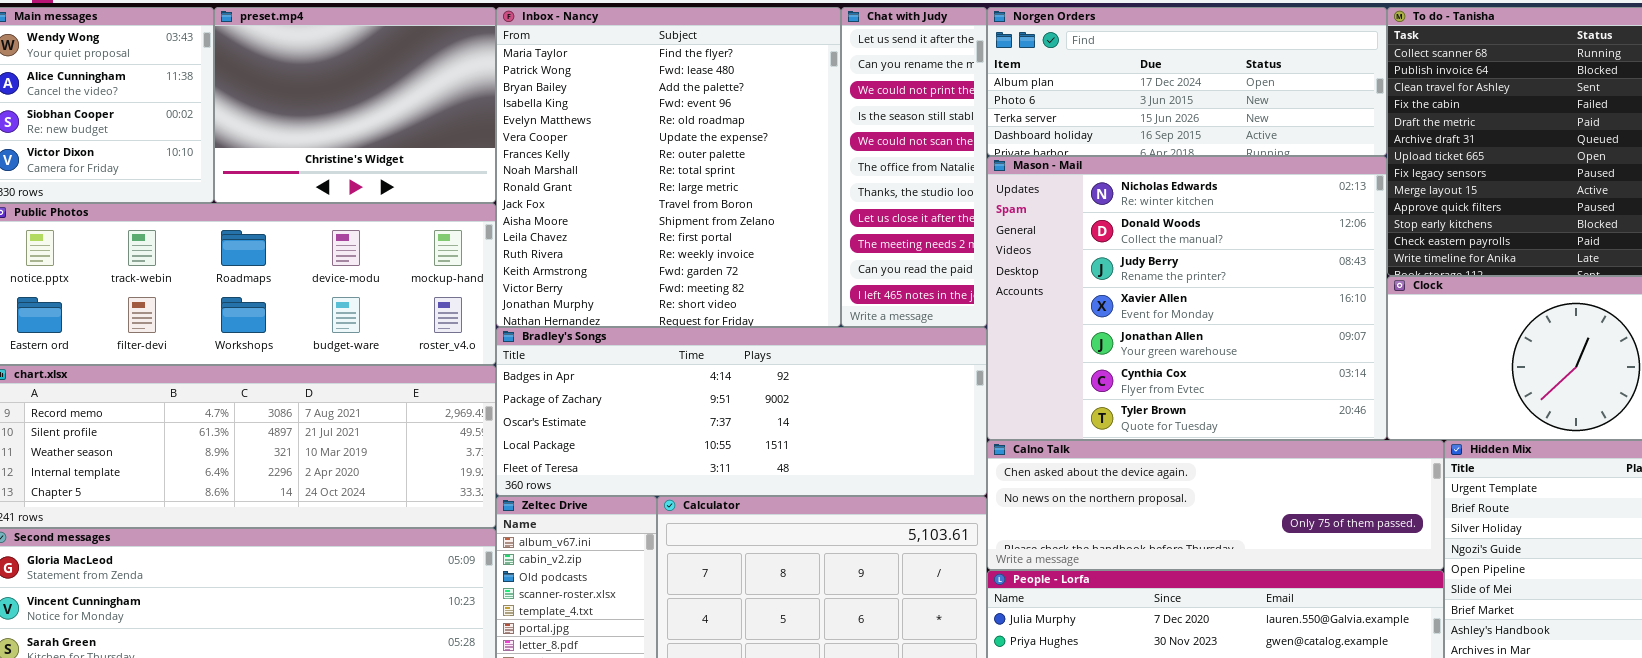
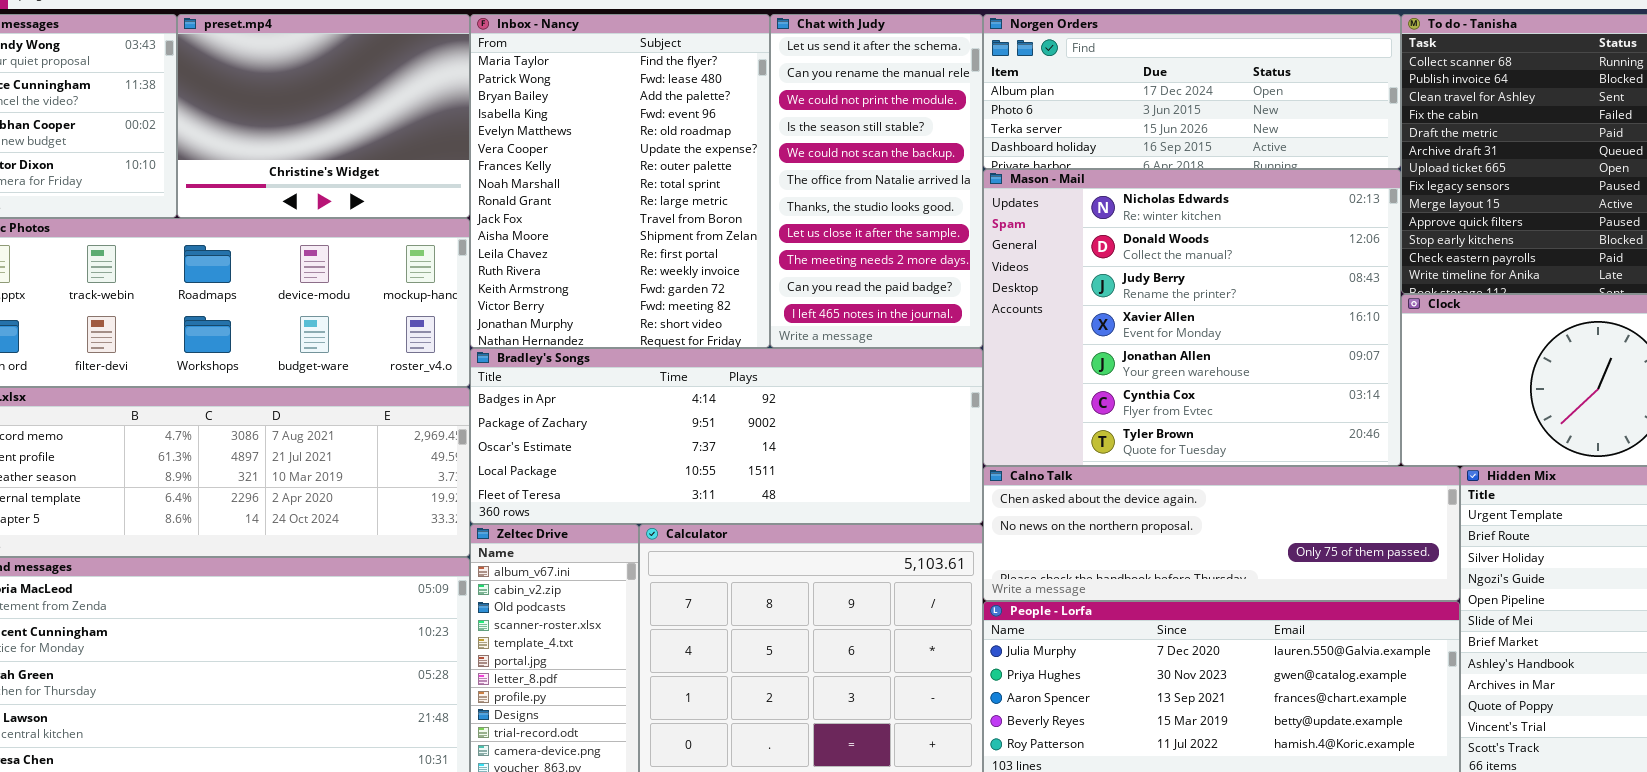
Inbox - Nancy: [496,7,841,327] -> [470,14,770,348], resized
Chat with Judy: [841,7,987,327] -> [770,14,983,348], resized

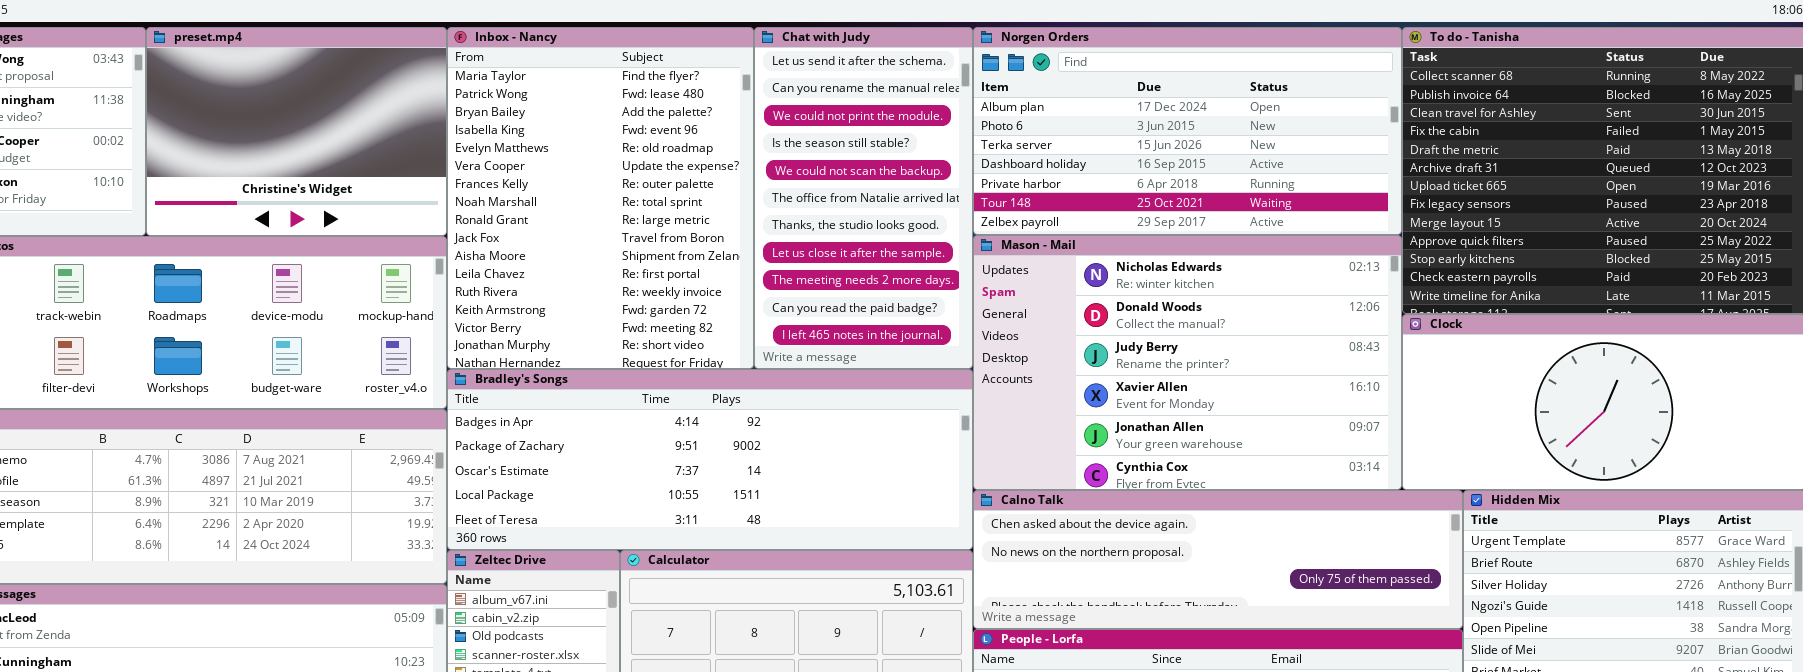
Norgen Orders: [983,14,1401,169] -> [973,27,1402,235], resized
Mason - Mail: [983,169,1401,466] -> [973,235,1402,490], resized

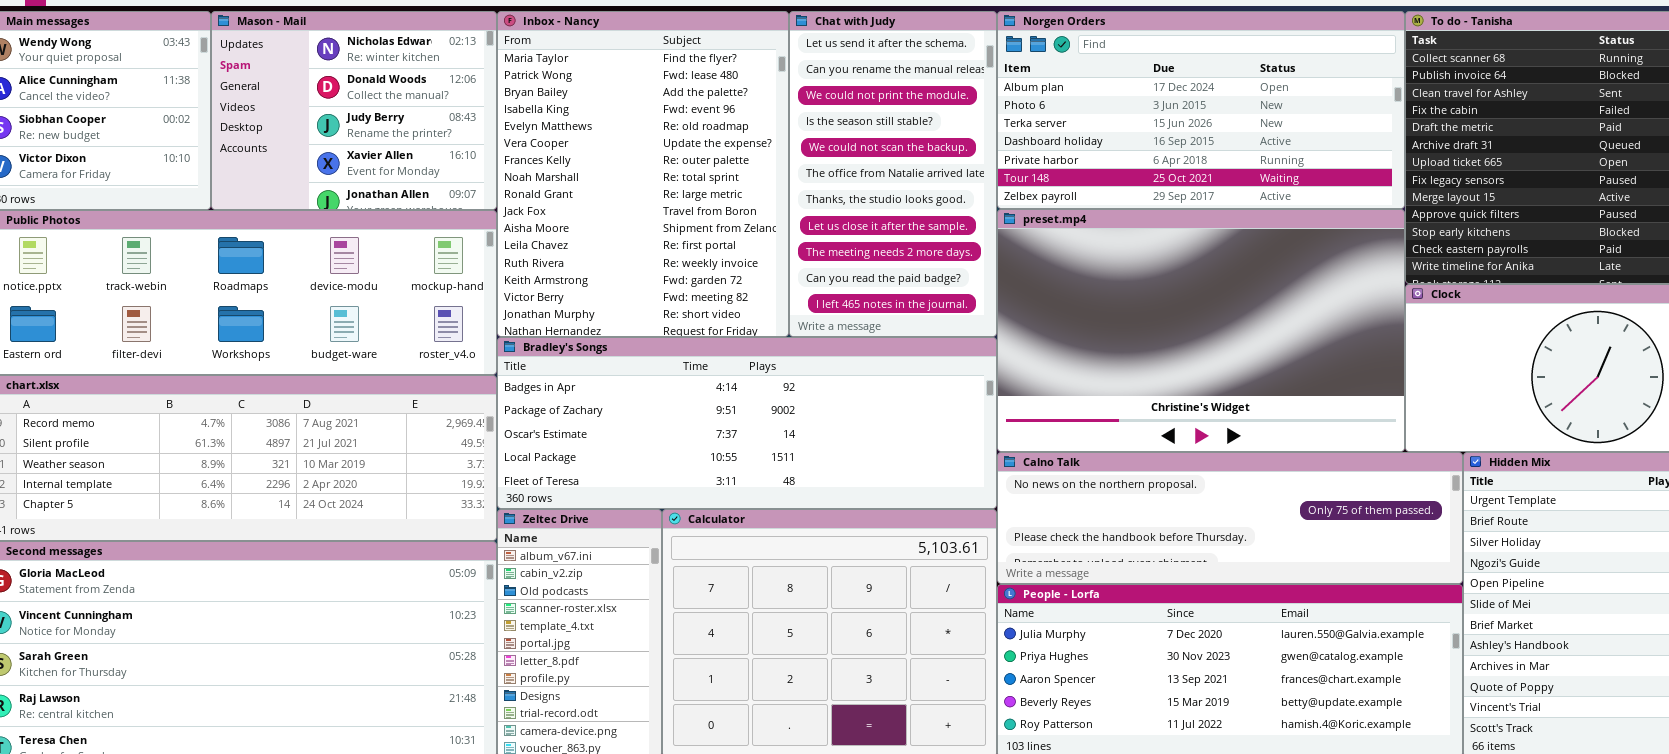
preset.mp4: [146,27,447,236] -> [997,209,1405,452], moved, resized
Mason - Mail: [973,235,1402,490] -> [211,11,497,210], moved, resized
Calno Talk: [973,490,1463,629] -> [997,452,1463,584], scrolled down 1 row

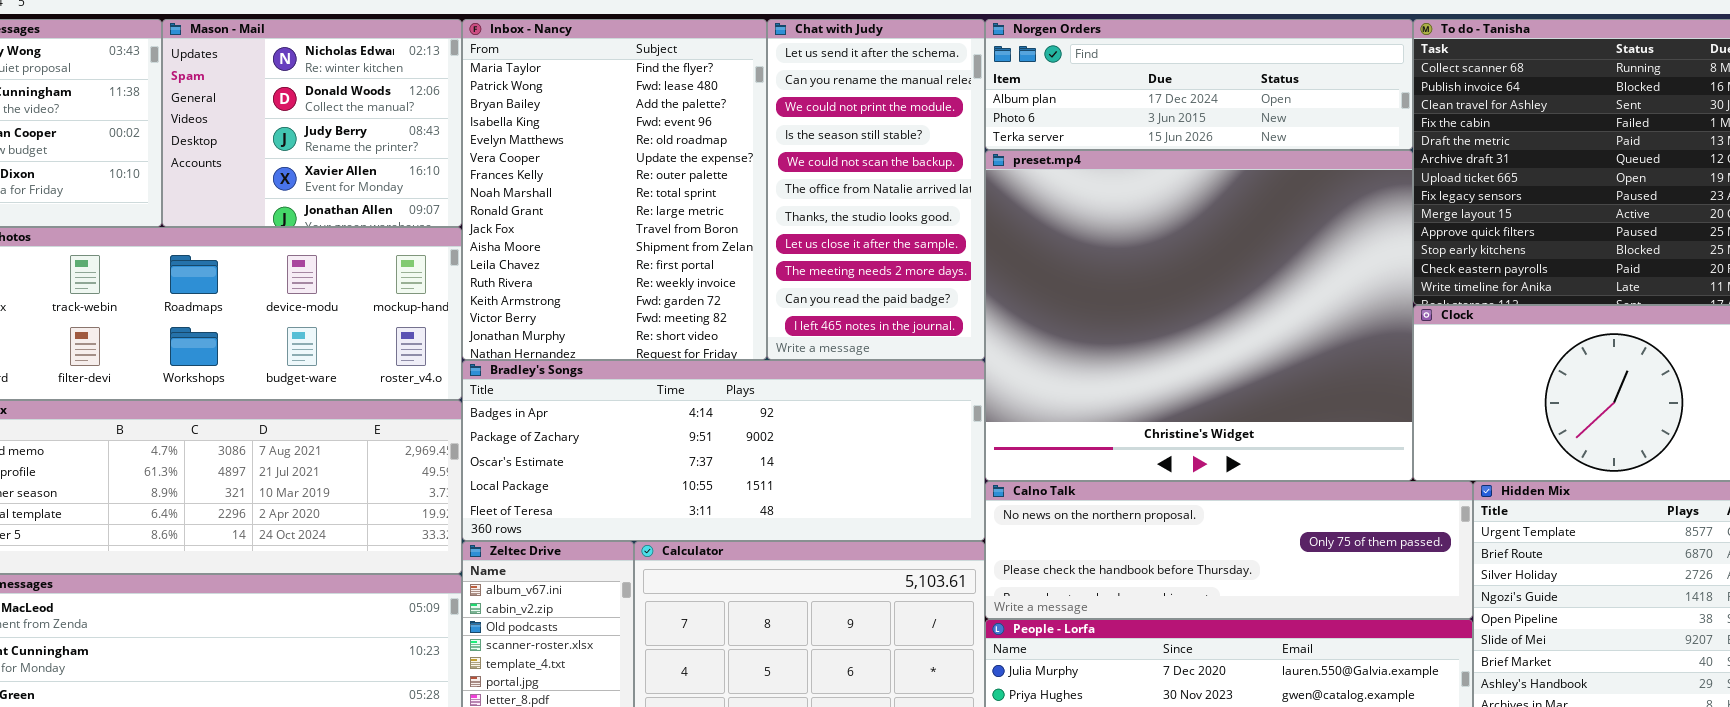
Norgen Orders: [997,11,1405,209] -> [985,19,1413,150], resized
preset.mp4: [997,209,1405,452] -> [985,150,1413,481], resized

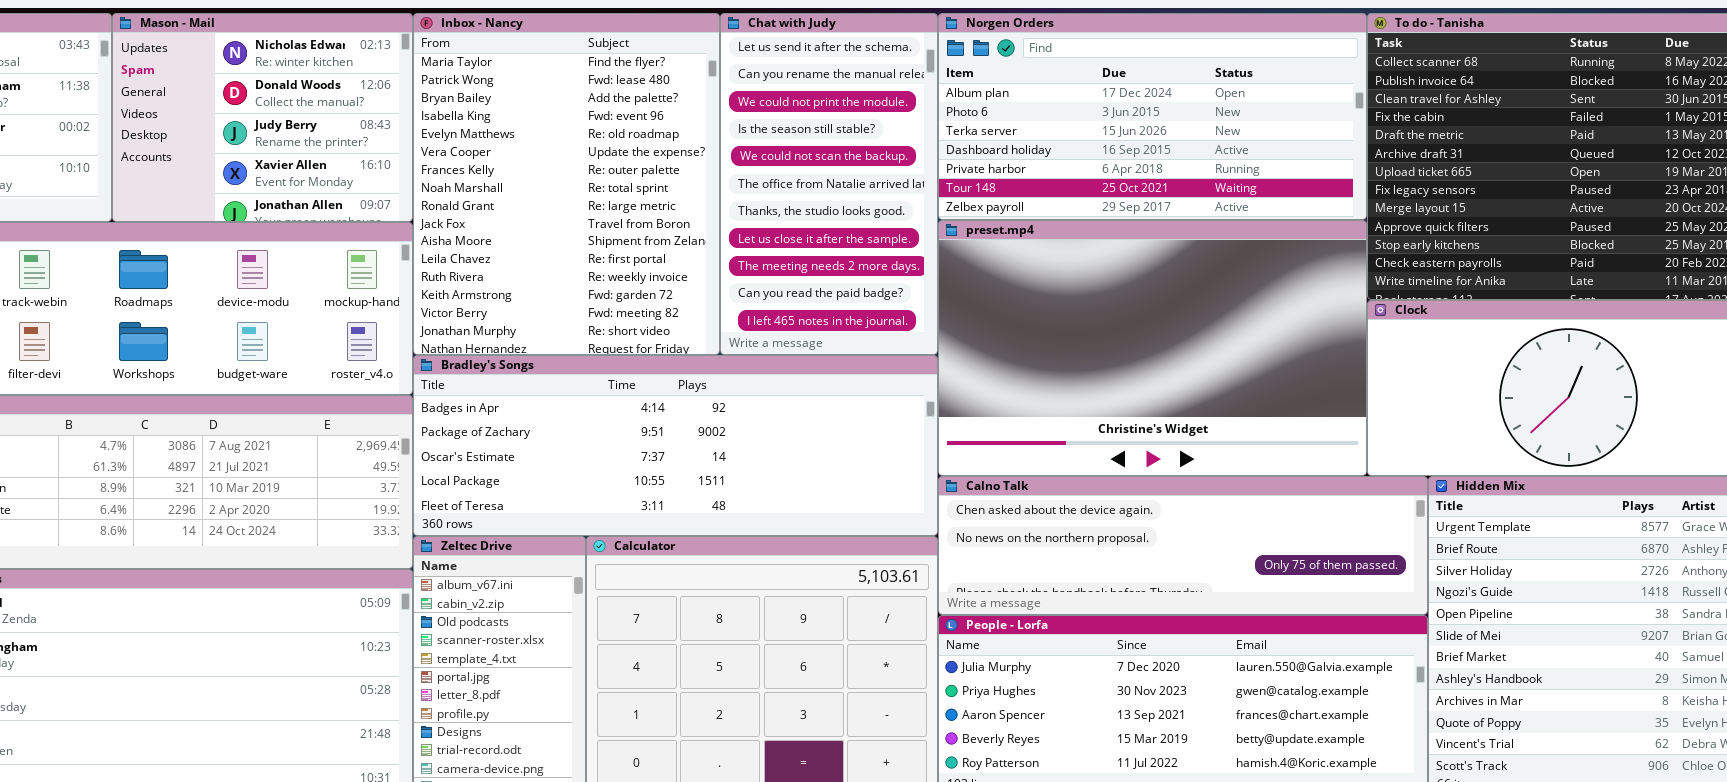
Norgen Orders: [985,19,1413,150] -> [938,13,1367,220], resized
preset.mp4: [985,150,1413,481] -> [938,220,1367,476], resized
Calno Talk: [985,481,1473,619] -> [938,476,1428,615], scrolled up 1 row

